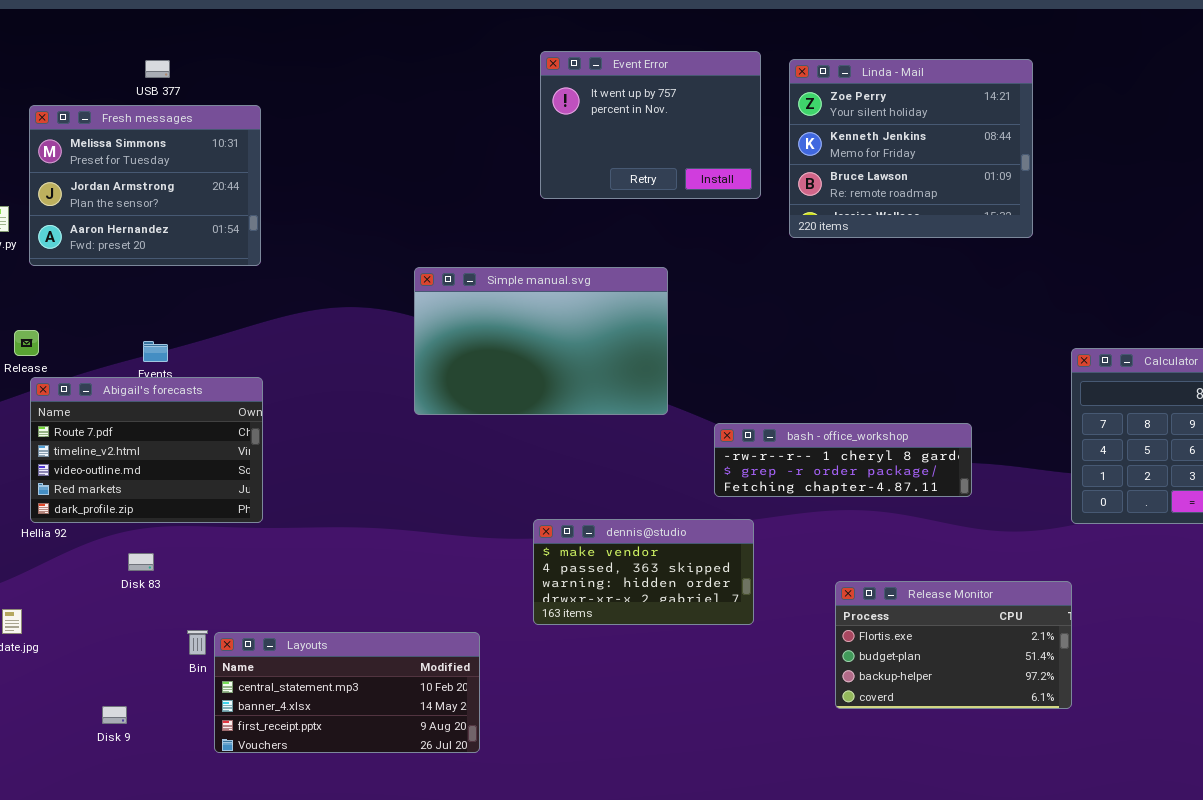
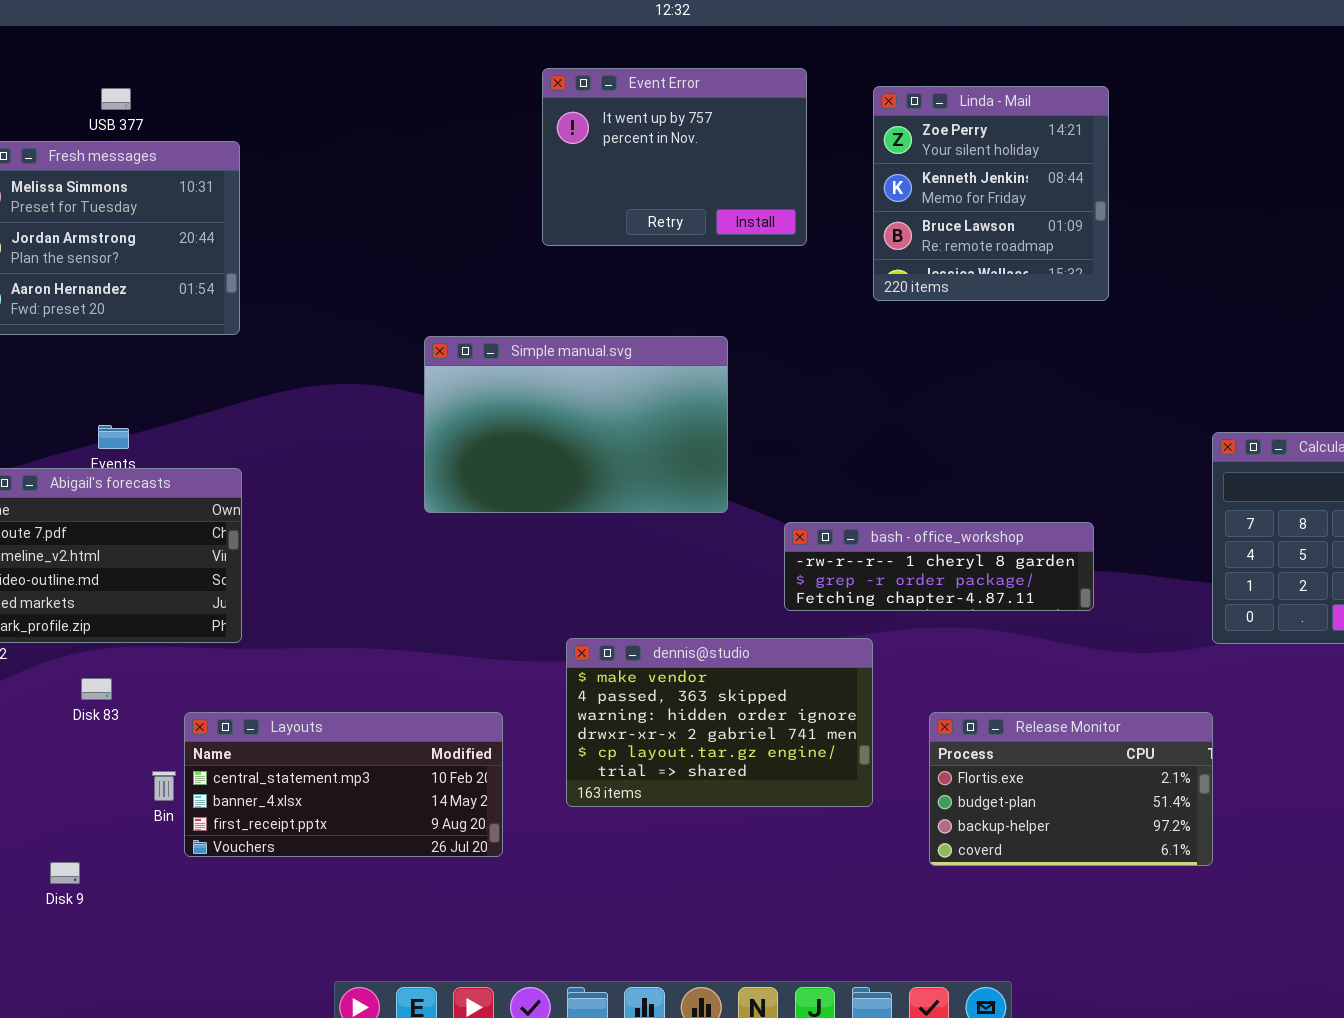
Event Error: [540,51,761,199] -> [542,68,807,246], moved
Linda - Mail: [789,59,1033,238] -> [873,86,1109,301], resized
dennis@studio: [533,519,754,625] -> [566,638,873,807], resized
Layouts: [214,632,480,753] -> [184,712,503,857], moved

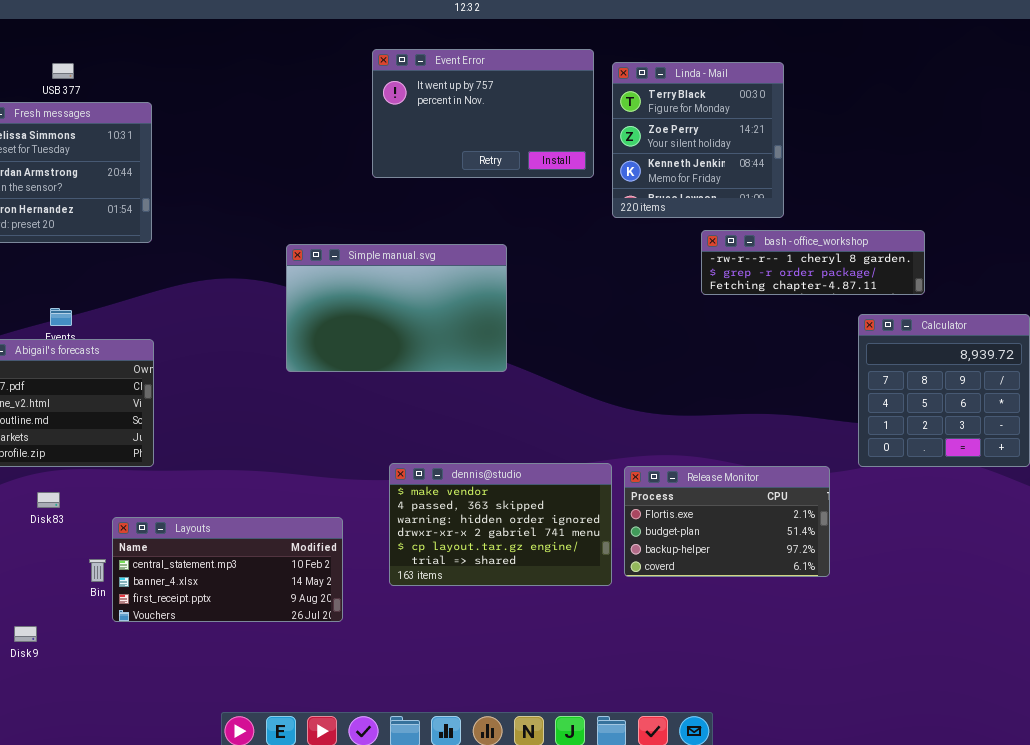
Event Error: [542,68,807,246] -> [372,49,594,178], resized
Linda - Mail: [873,86,1109,301] -> [612,62,784,218], scrolled up 1 row
bash - office_workshop: [784,522,1094,611] -> [701,230,925,295], moved
Release Monitor: [929,712,1213,866] -> [624,466,830,577], moved

